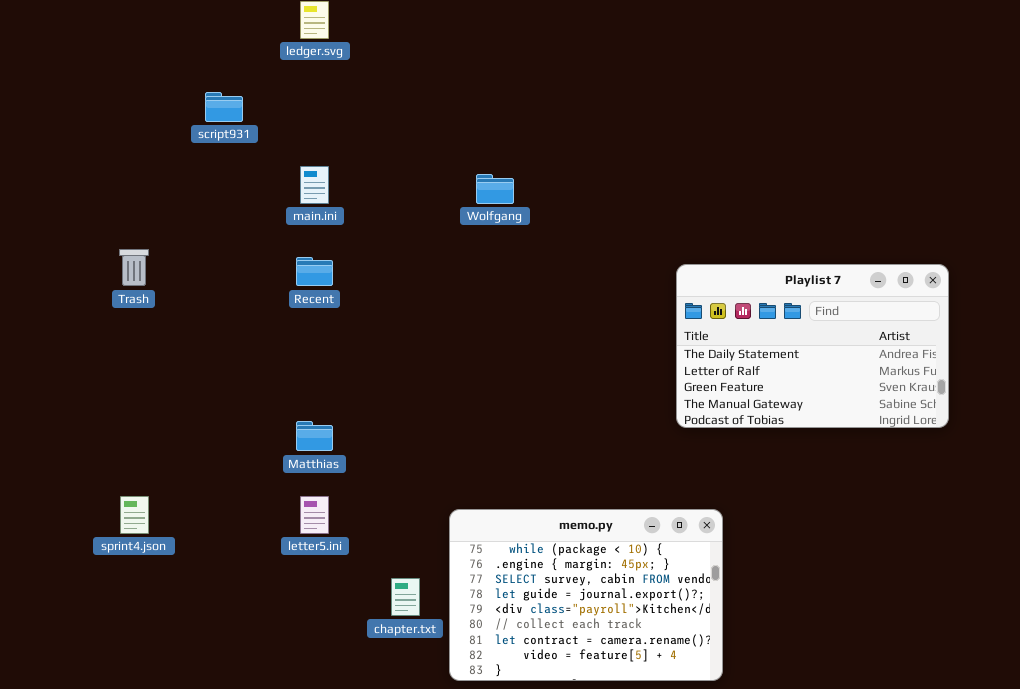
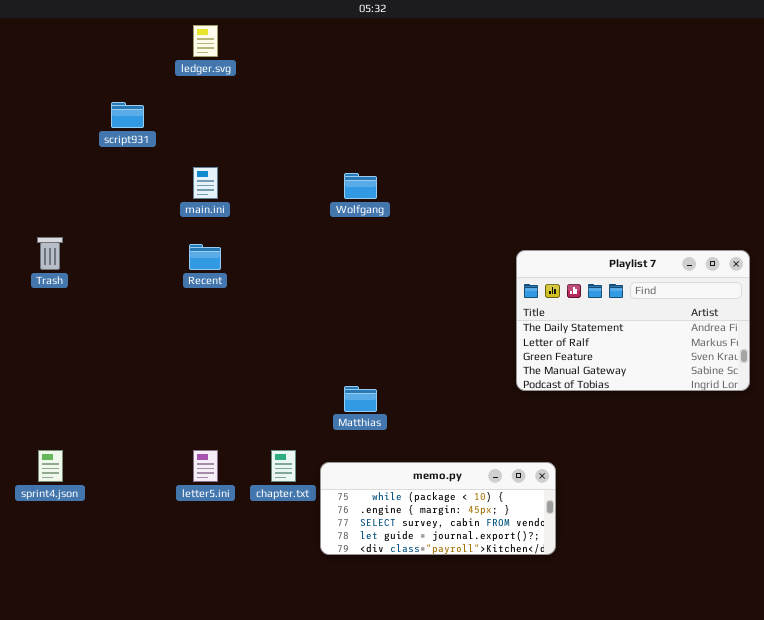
Matthias: [296,421,333,451] -> [344,386,377,412], moved
memo.py: [449,509,723,681] -> [320,462,556,555], resized
chapter.txt: [391,578,420,616] -> [271,450,296,482], moved

